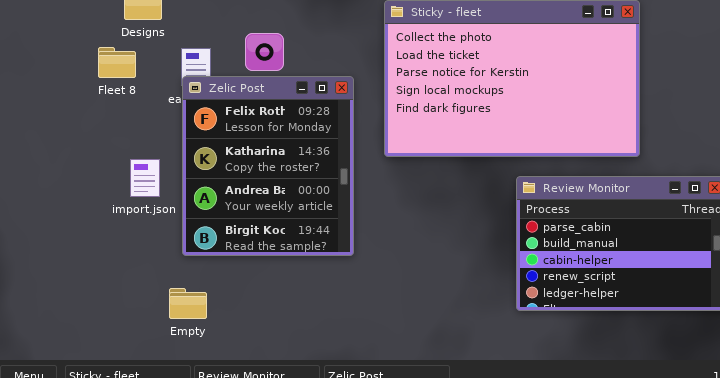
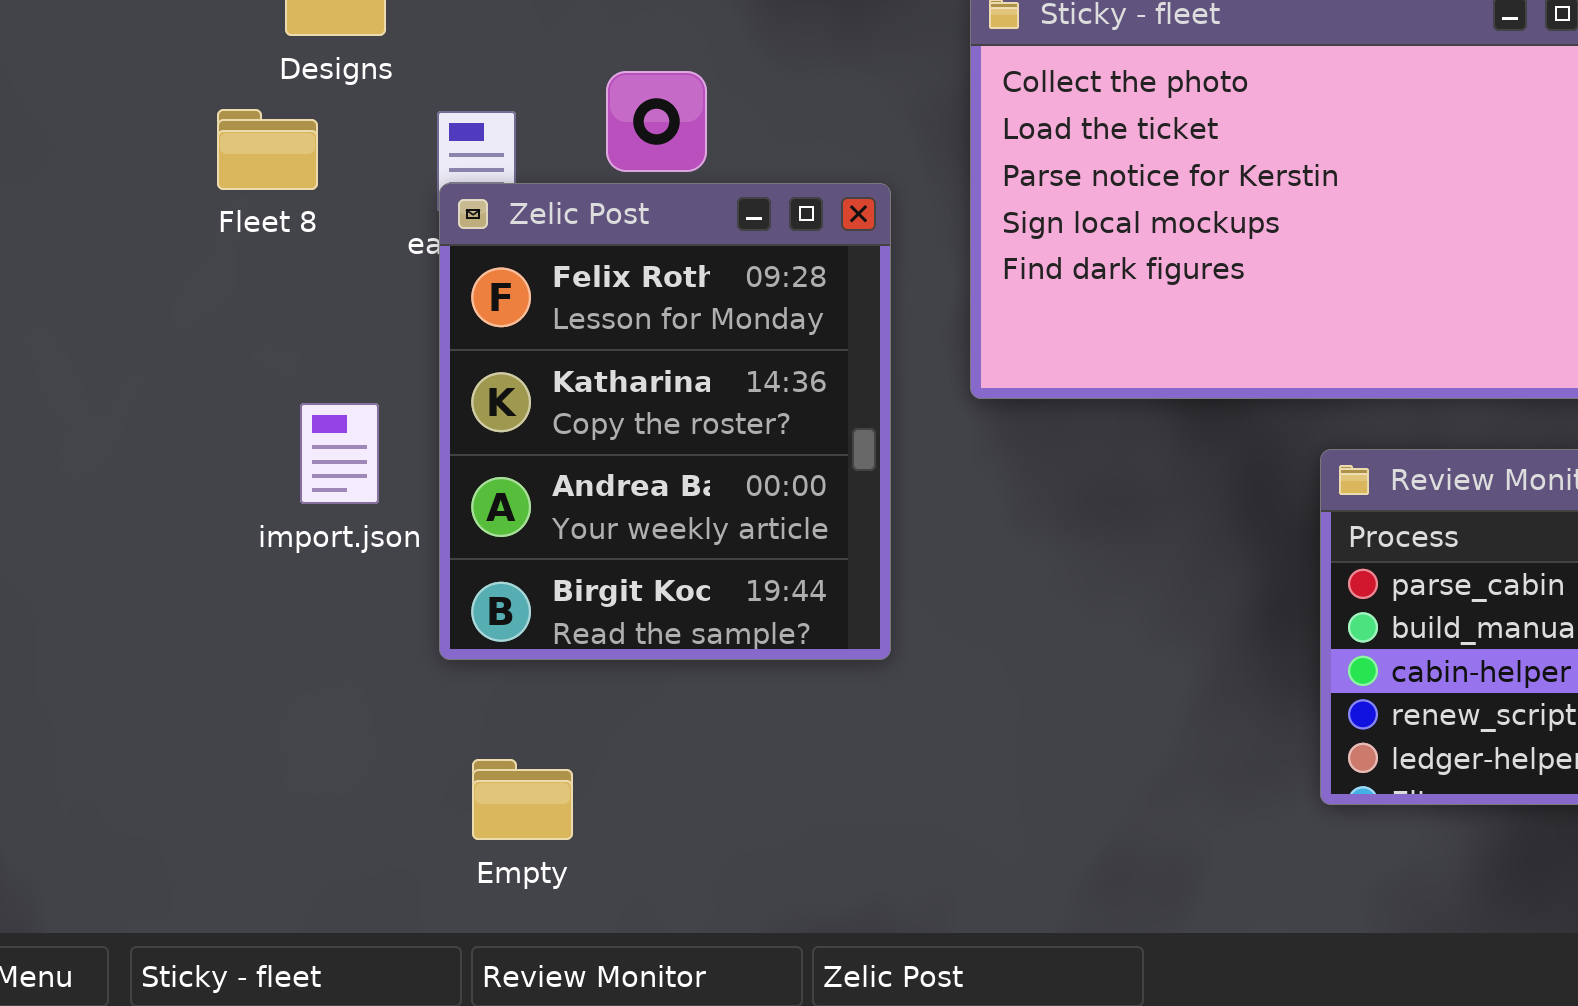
Empty: [169,288,207,319] -> [472,759,573,840], moved

